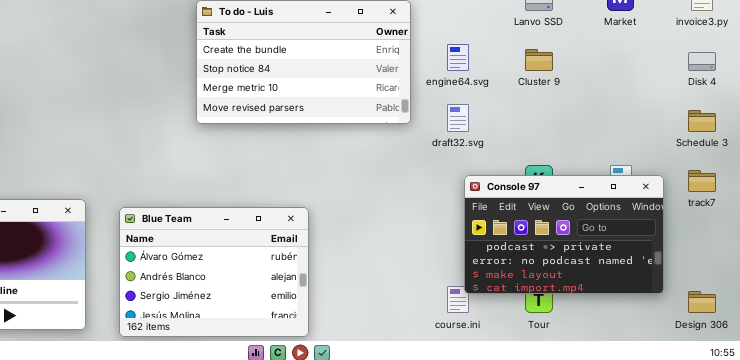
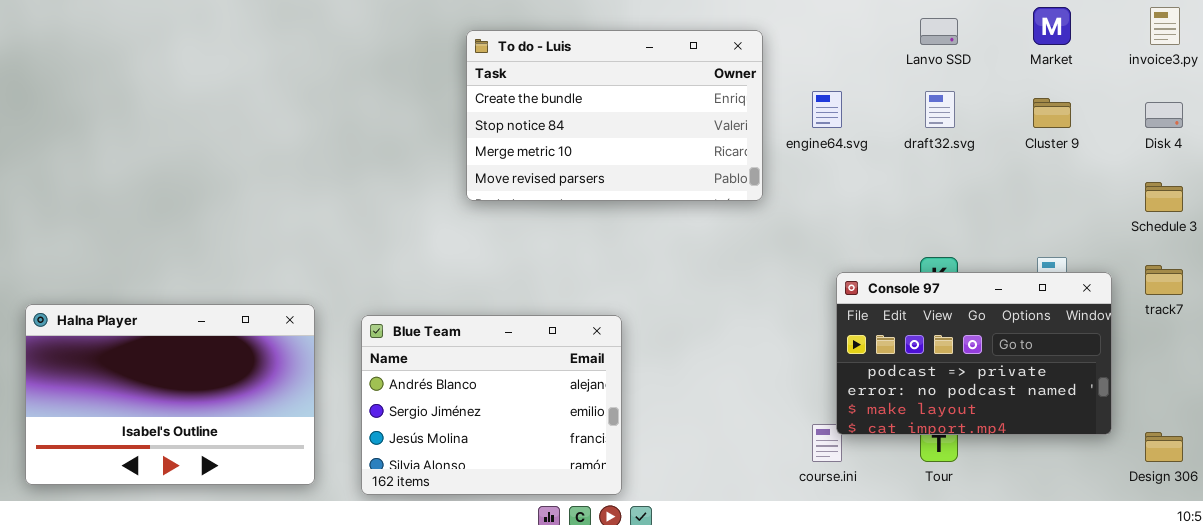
Cluster 9: [525,49,553,71] -> [1033,98,1071,128], moved
draft32.svg: [447,104,469,132] -> [925,91,955,128], moved
Blue Team: [119,207,309,337] -> [361,315,622,495], scrolled down 1 row

